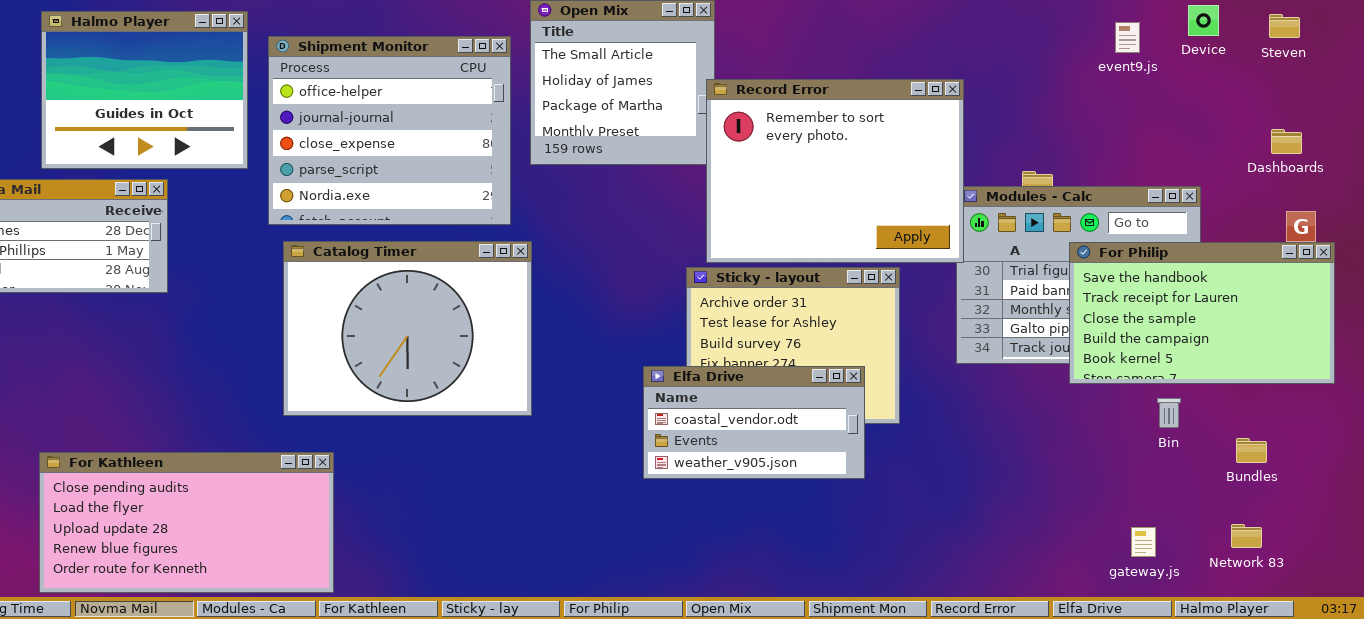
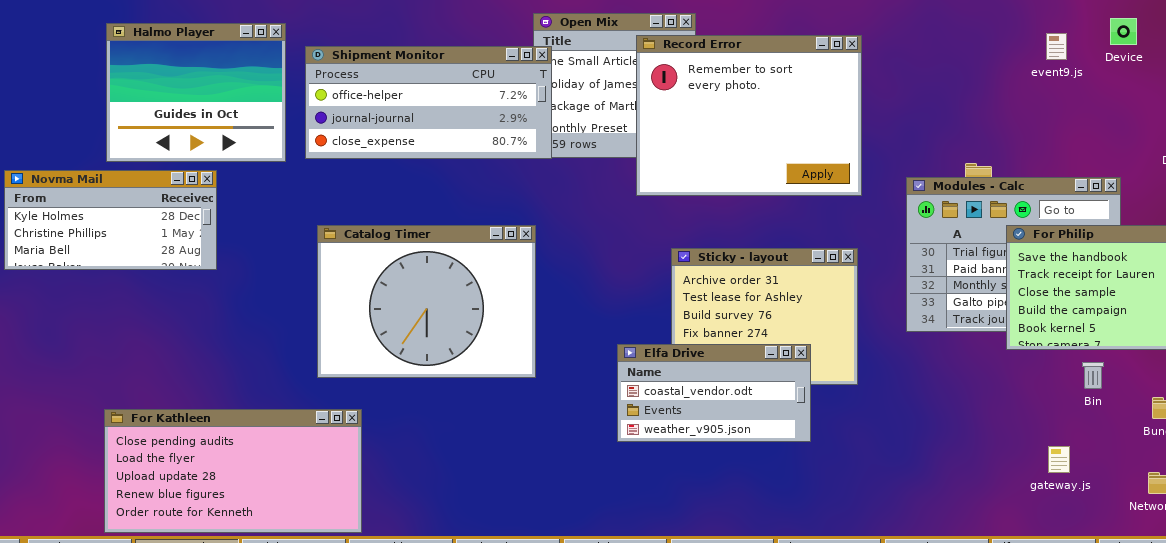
Shipment Monitor: [268,36,511,225] -> [305,46,552,159], resized
Record Error: [706,79,964,263] -> [636,35,862,196], moved
Elfa Drive: [643,366,865,479] -> [617,344,811,442], moved
gateway.js: [1131,527,1156,557] -> [1048,446,1070,473], moved

